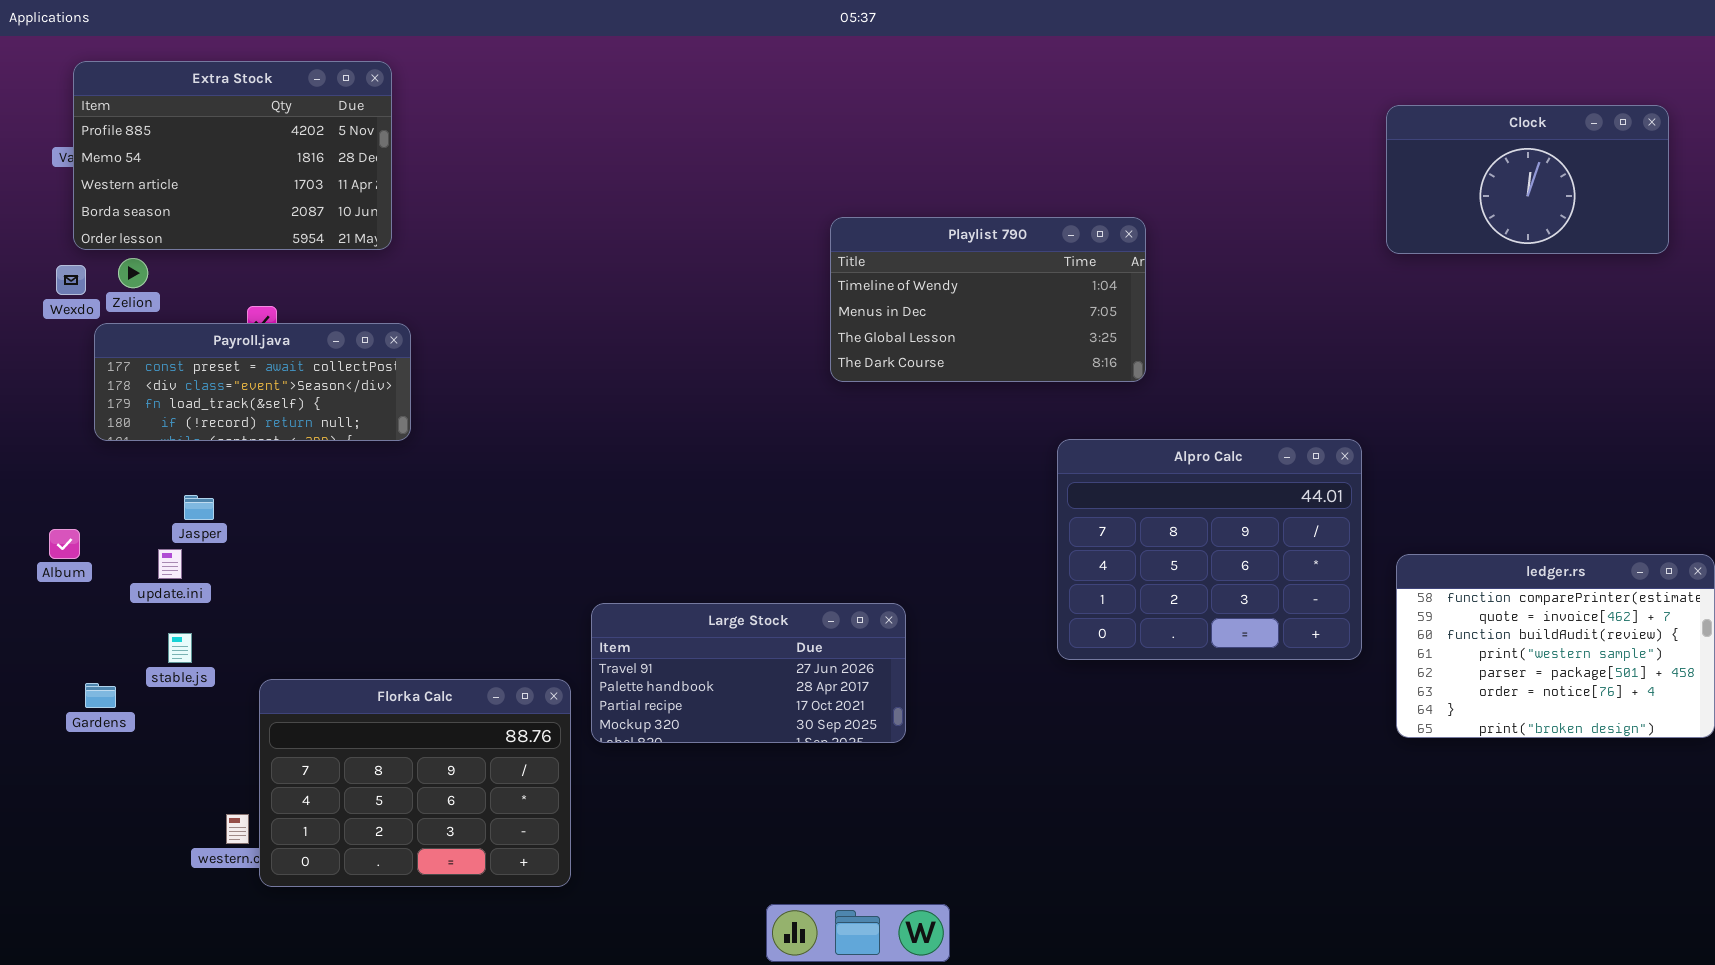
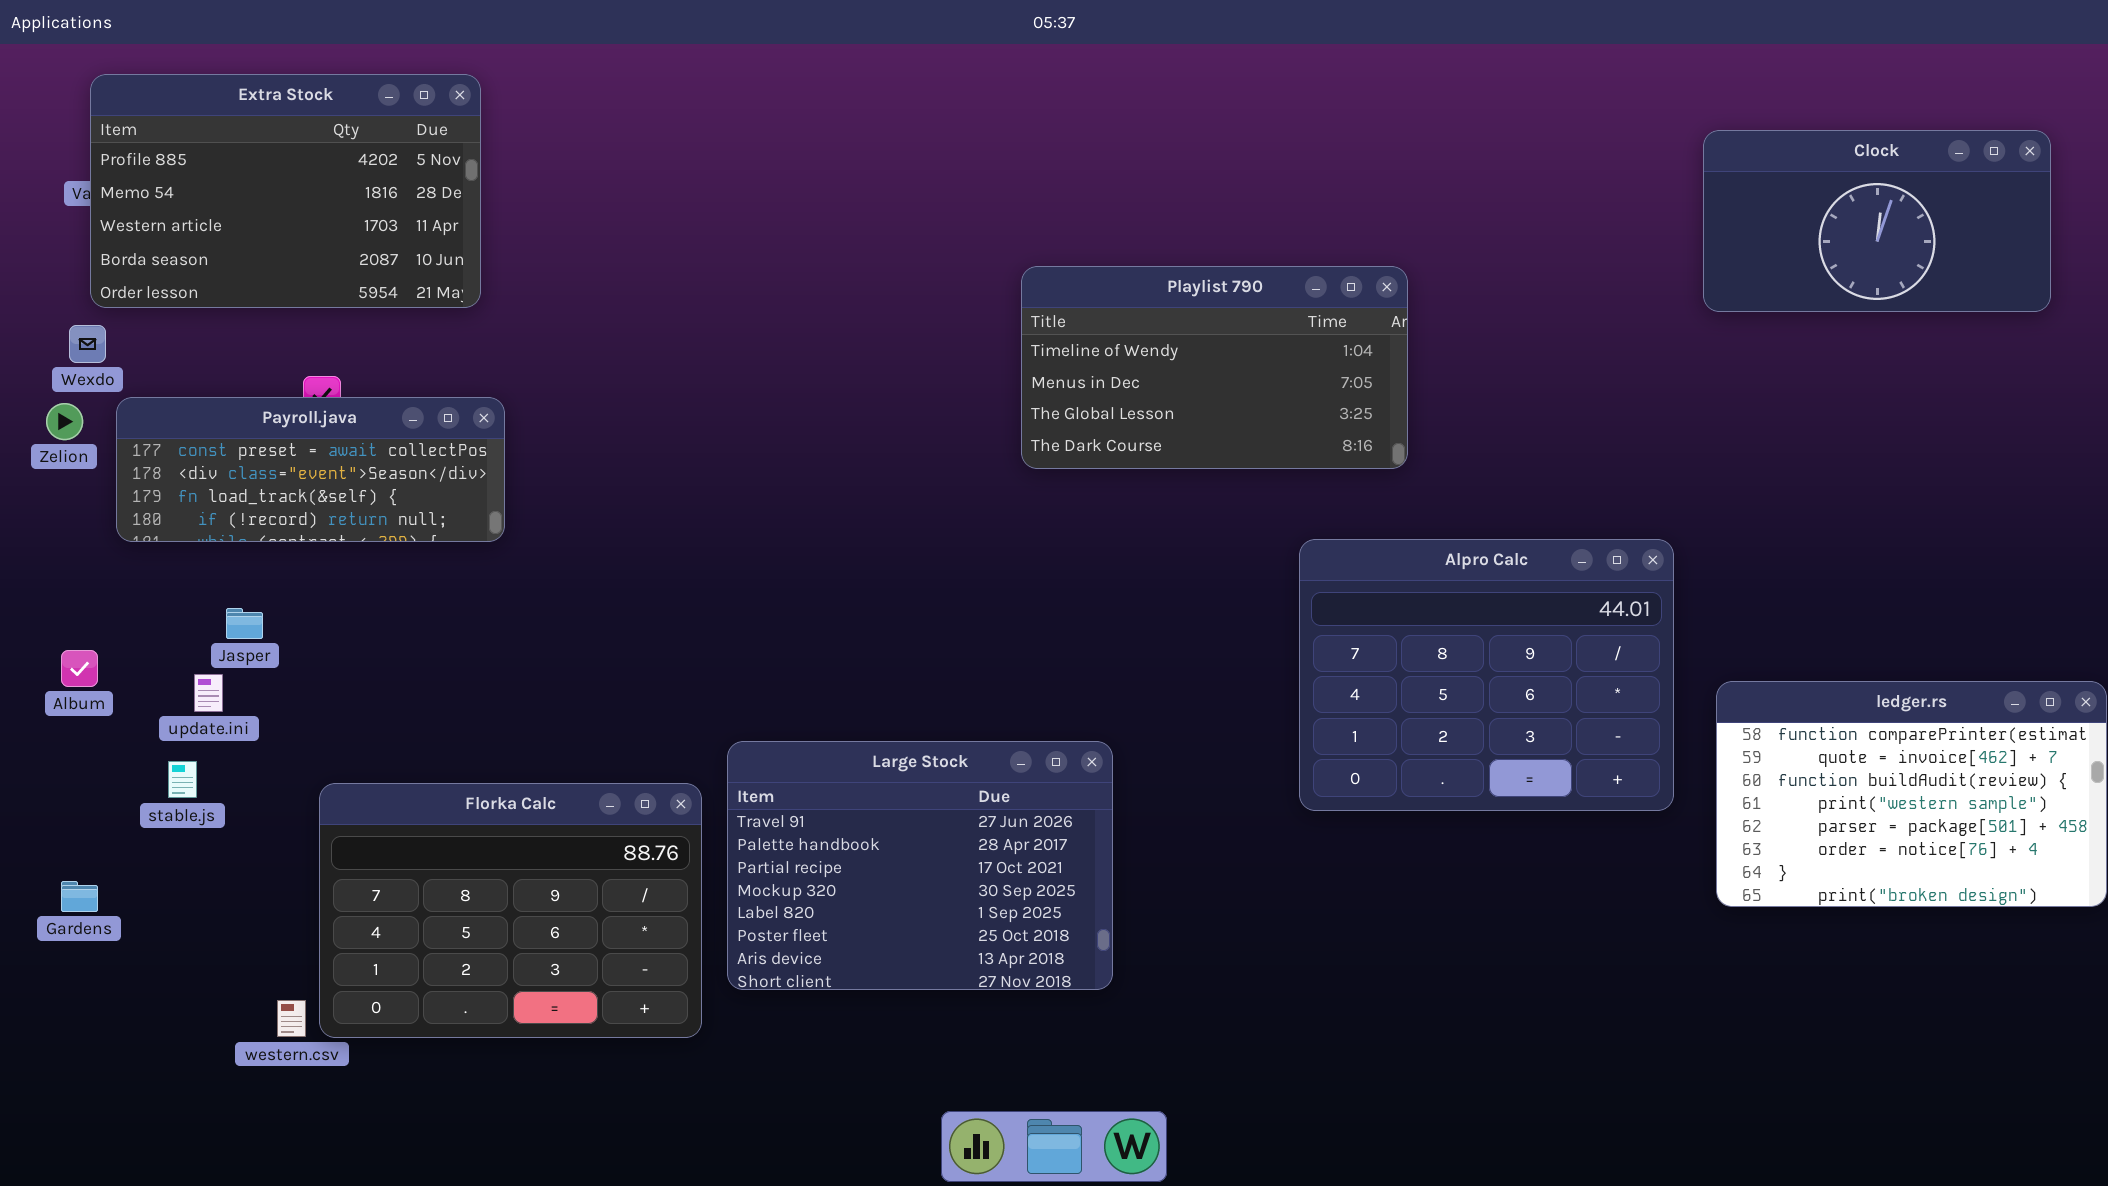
Zelion: [118,258,148,288] -> [46,403,83,440], moved
Large Stock: [591,603,906,743] -> [727,741,1113,990], resized
stable.js: [168,633,192,663] -> [168,761,197,798], moved
Florka Calc: [259,679,571,887] -> [319,783,702,1038], moved
Gardens: [85,683,116,708] -> [61,881,98,912], moved

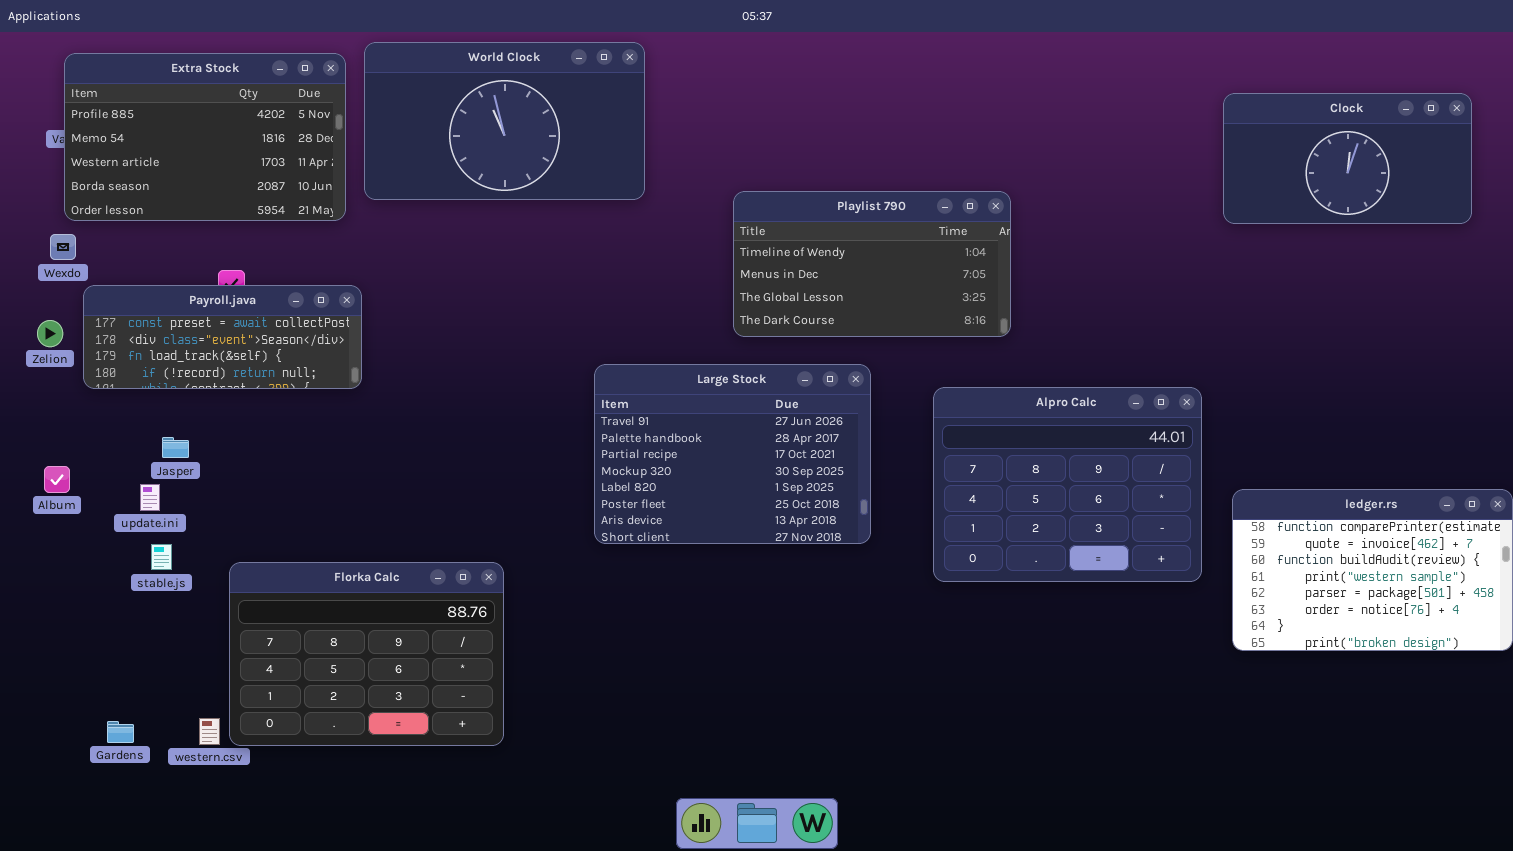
World Clock: none -> [364,42,645,200], opened
Zelion: [46,403,83,440] -> [37,320,63,347], moved
Large Stock: [727,741,1113,990] -> [594,364,871,544], moved
stable.js: [168,761,197,798] -> [151,544,172,570], moved
Gardens: [61,881,98,912] -> [107,721,134,743], moved

